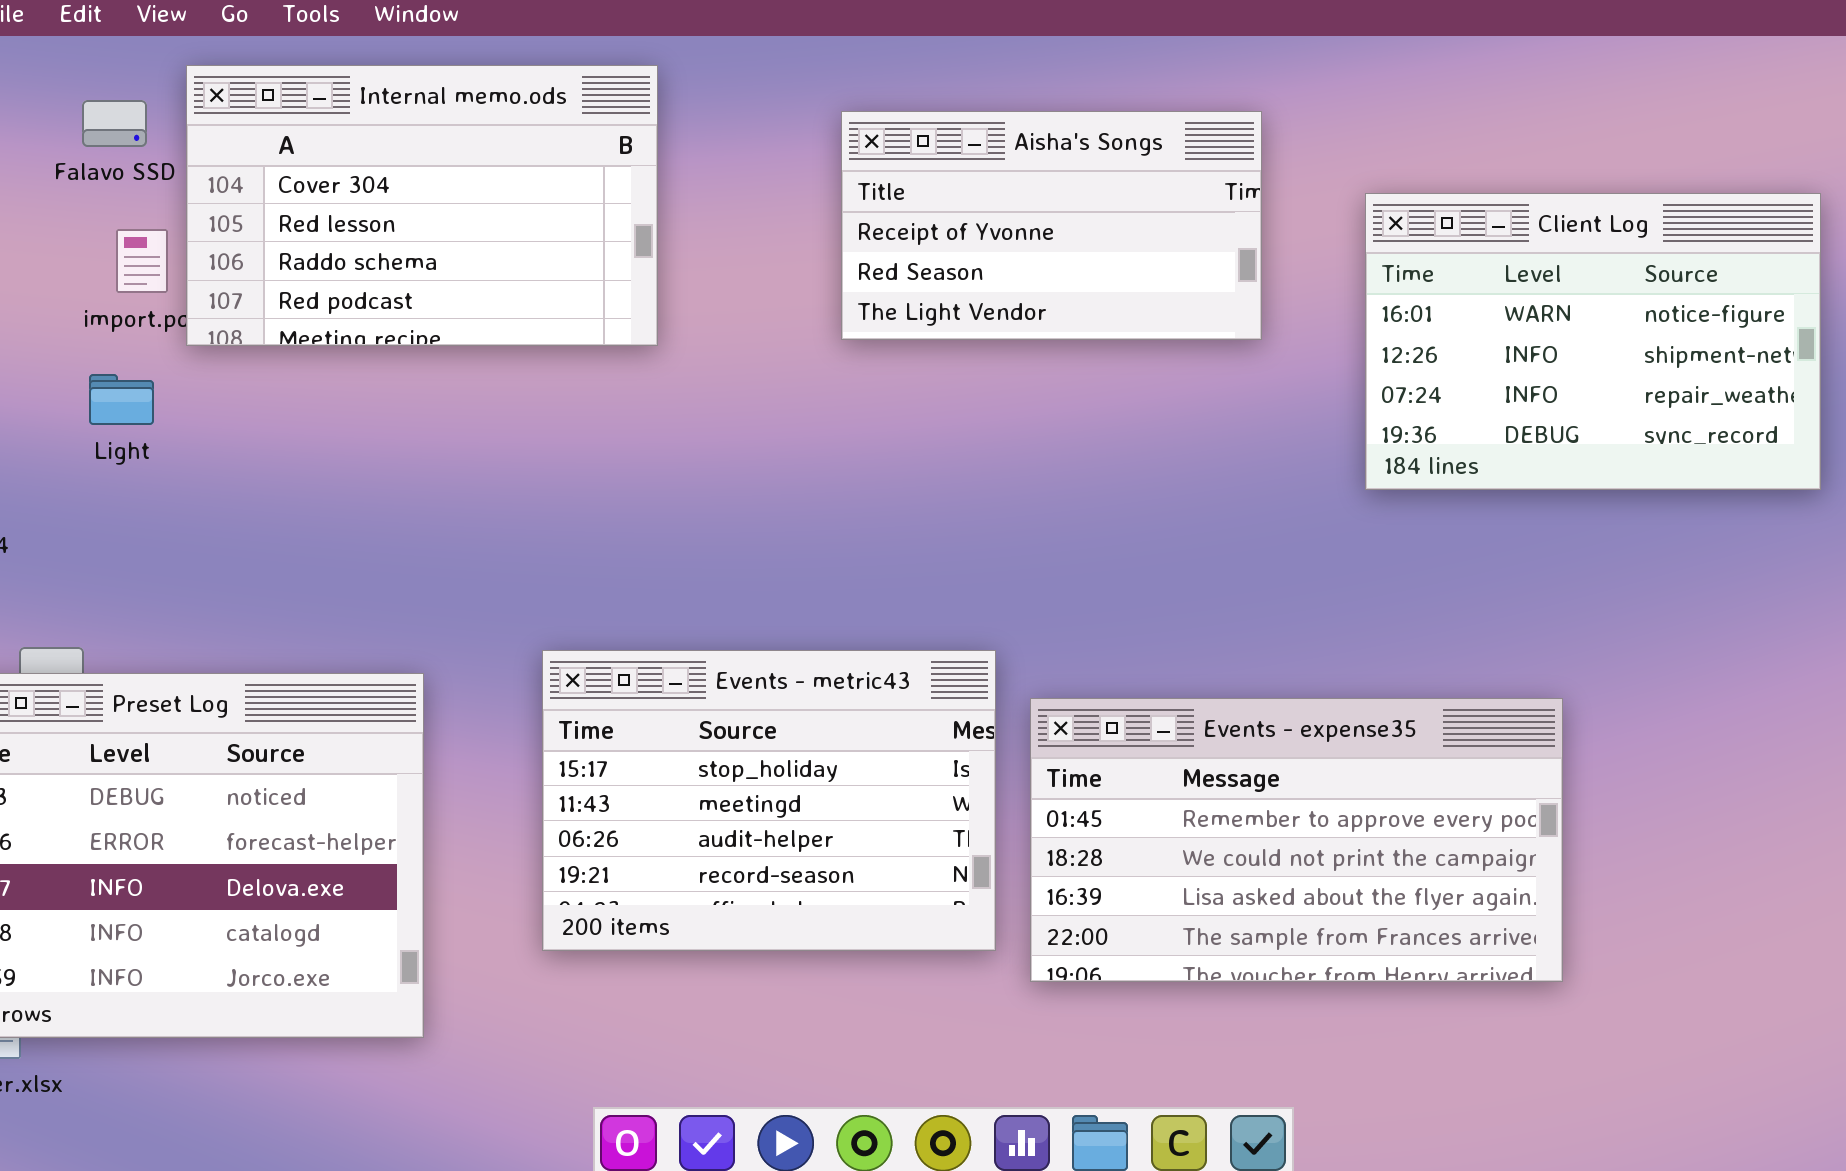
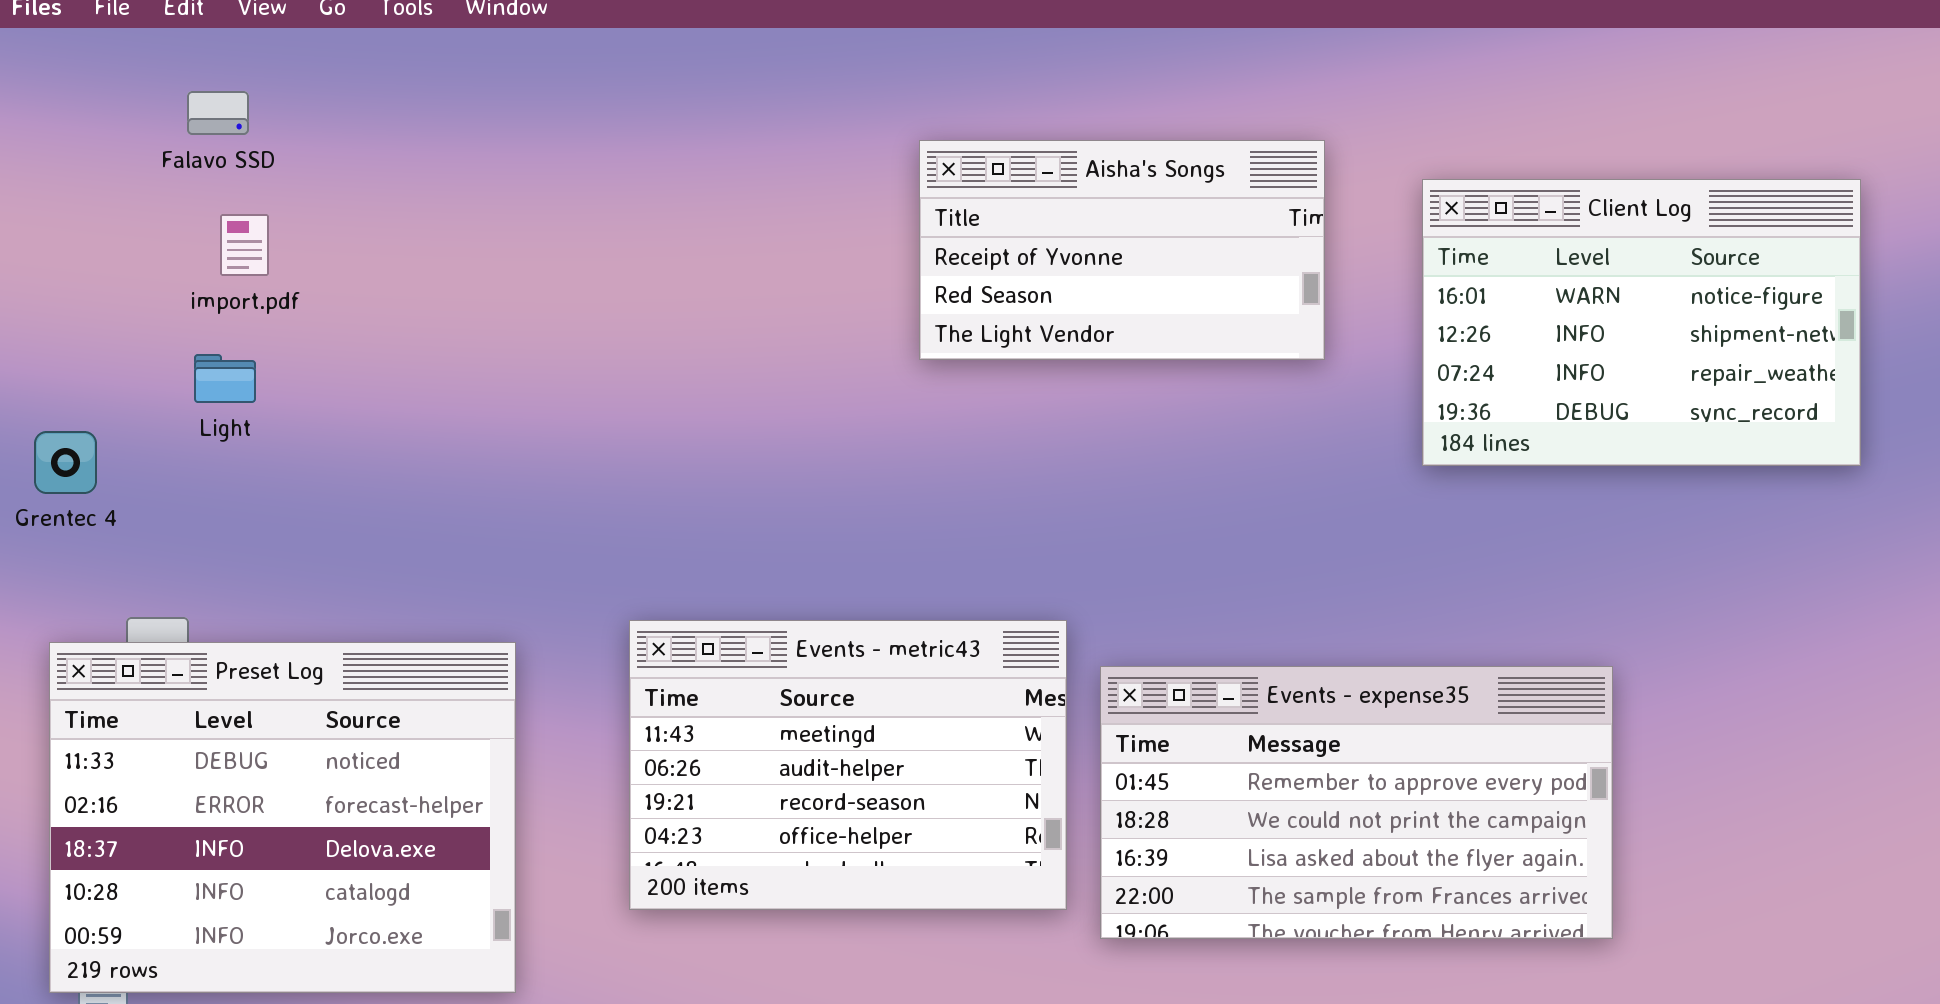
Internal memo.ods: [186,65,658,346] -> none, closed
Aisha's Songs: [841,111,1262,340] -> [919,140,1325,360], moved
Events - metric43: [542,650,996,951] -> [629,620,1067,910], scrolled down 1 row

